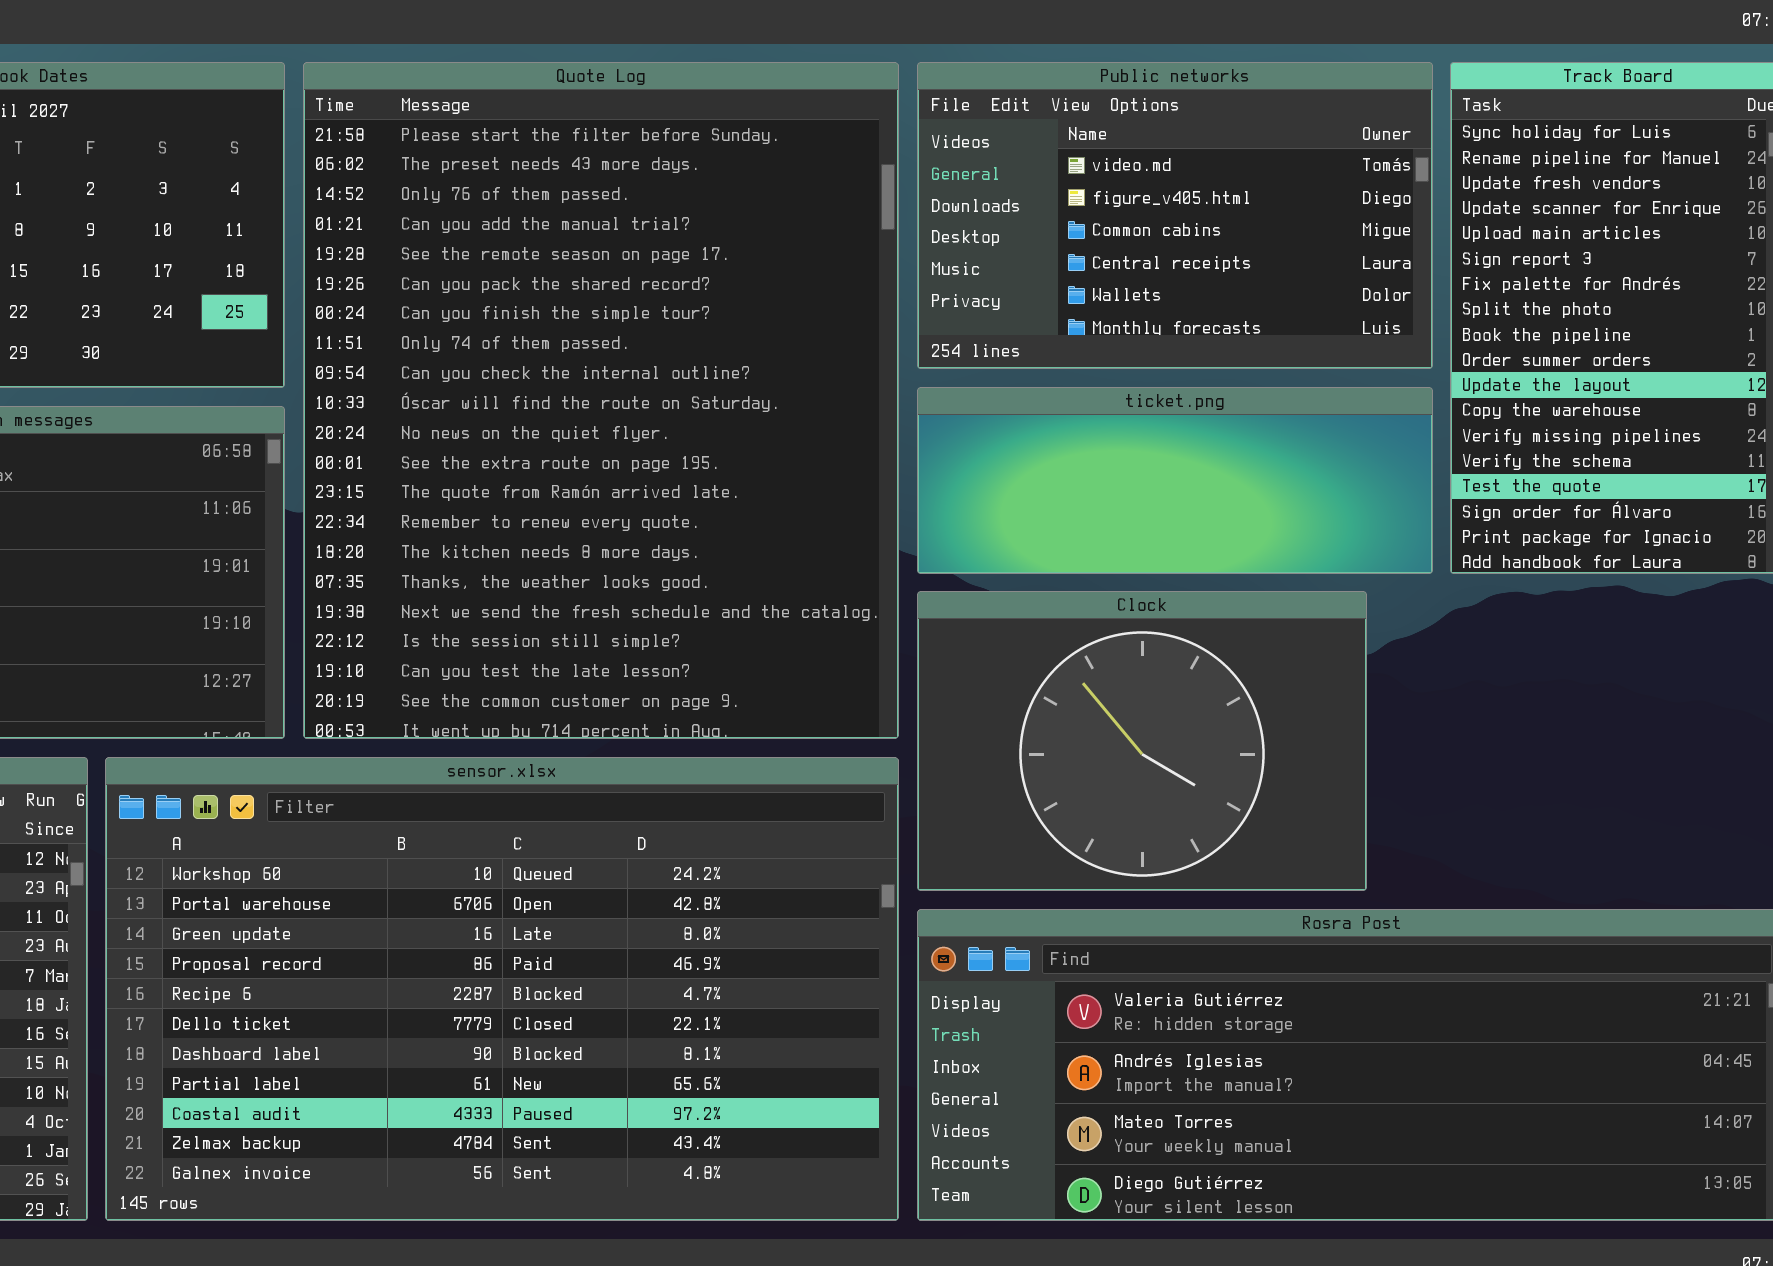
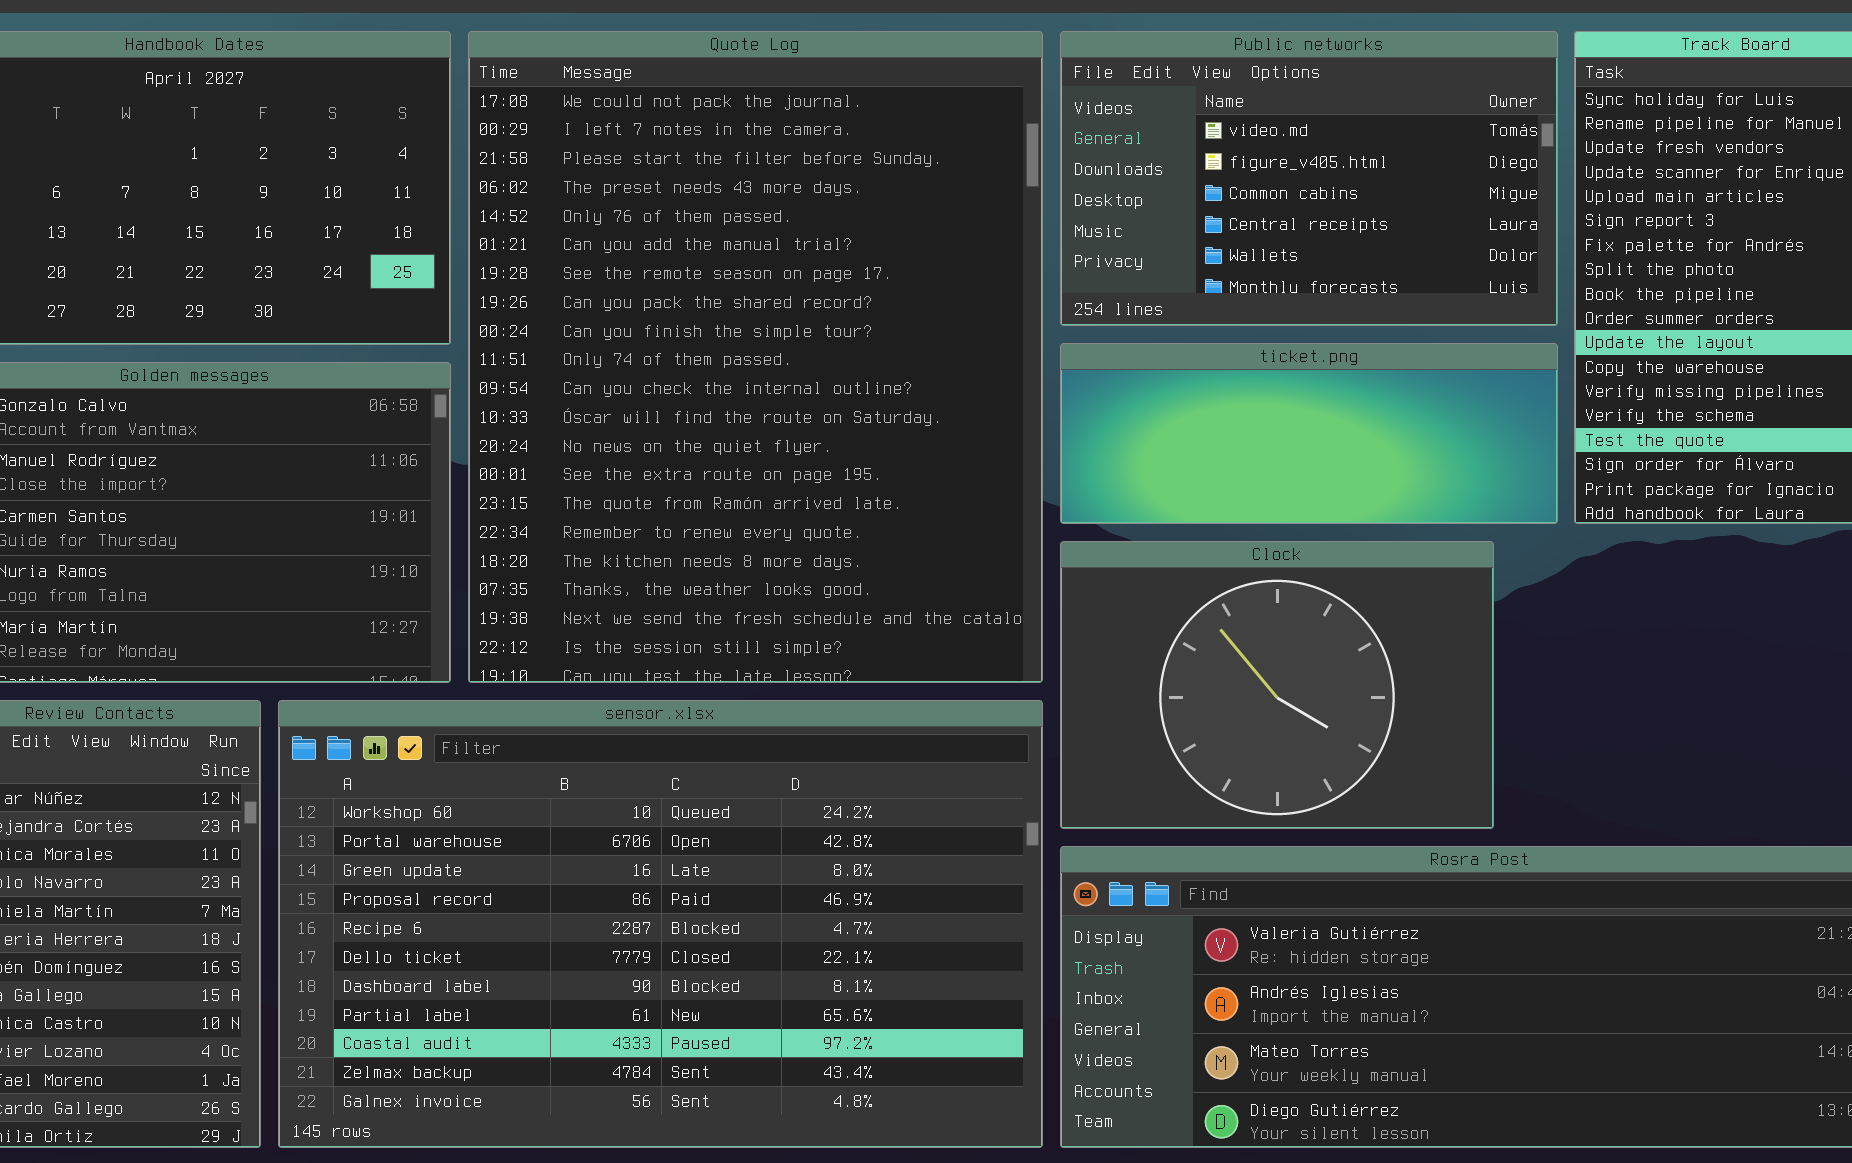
Quote Log: [303,62,899,739] -> [468,31,1043,683], scrolled up 2 rows

